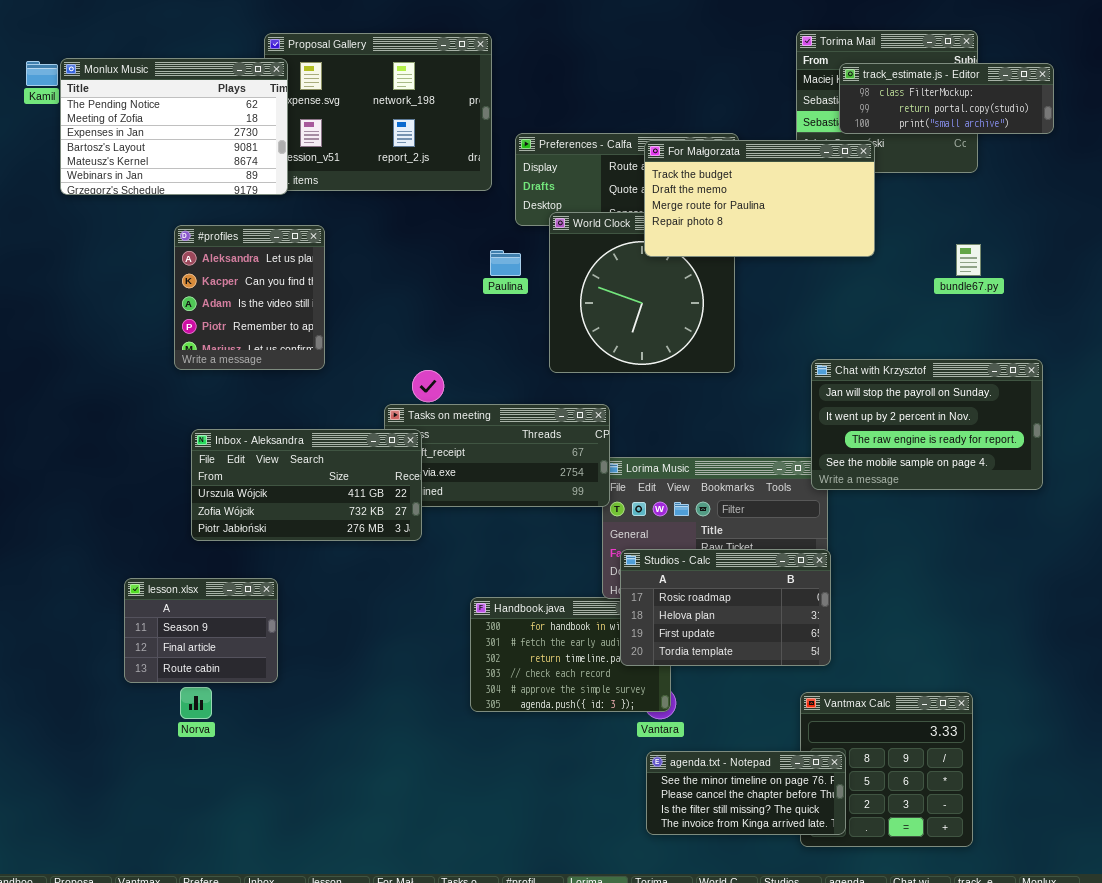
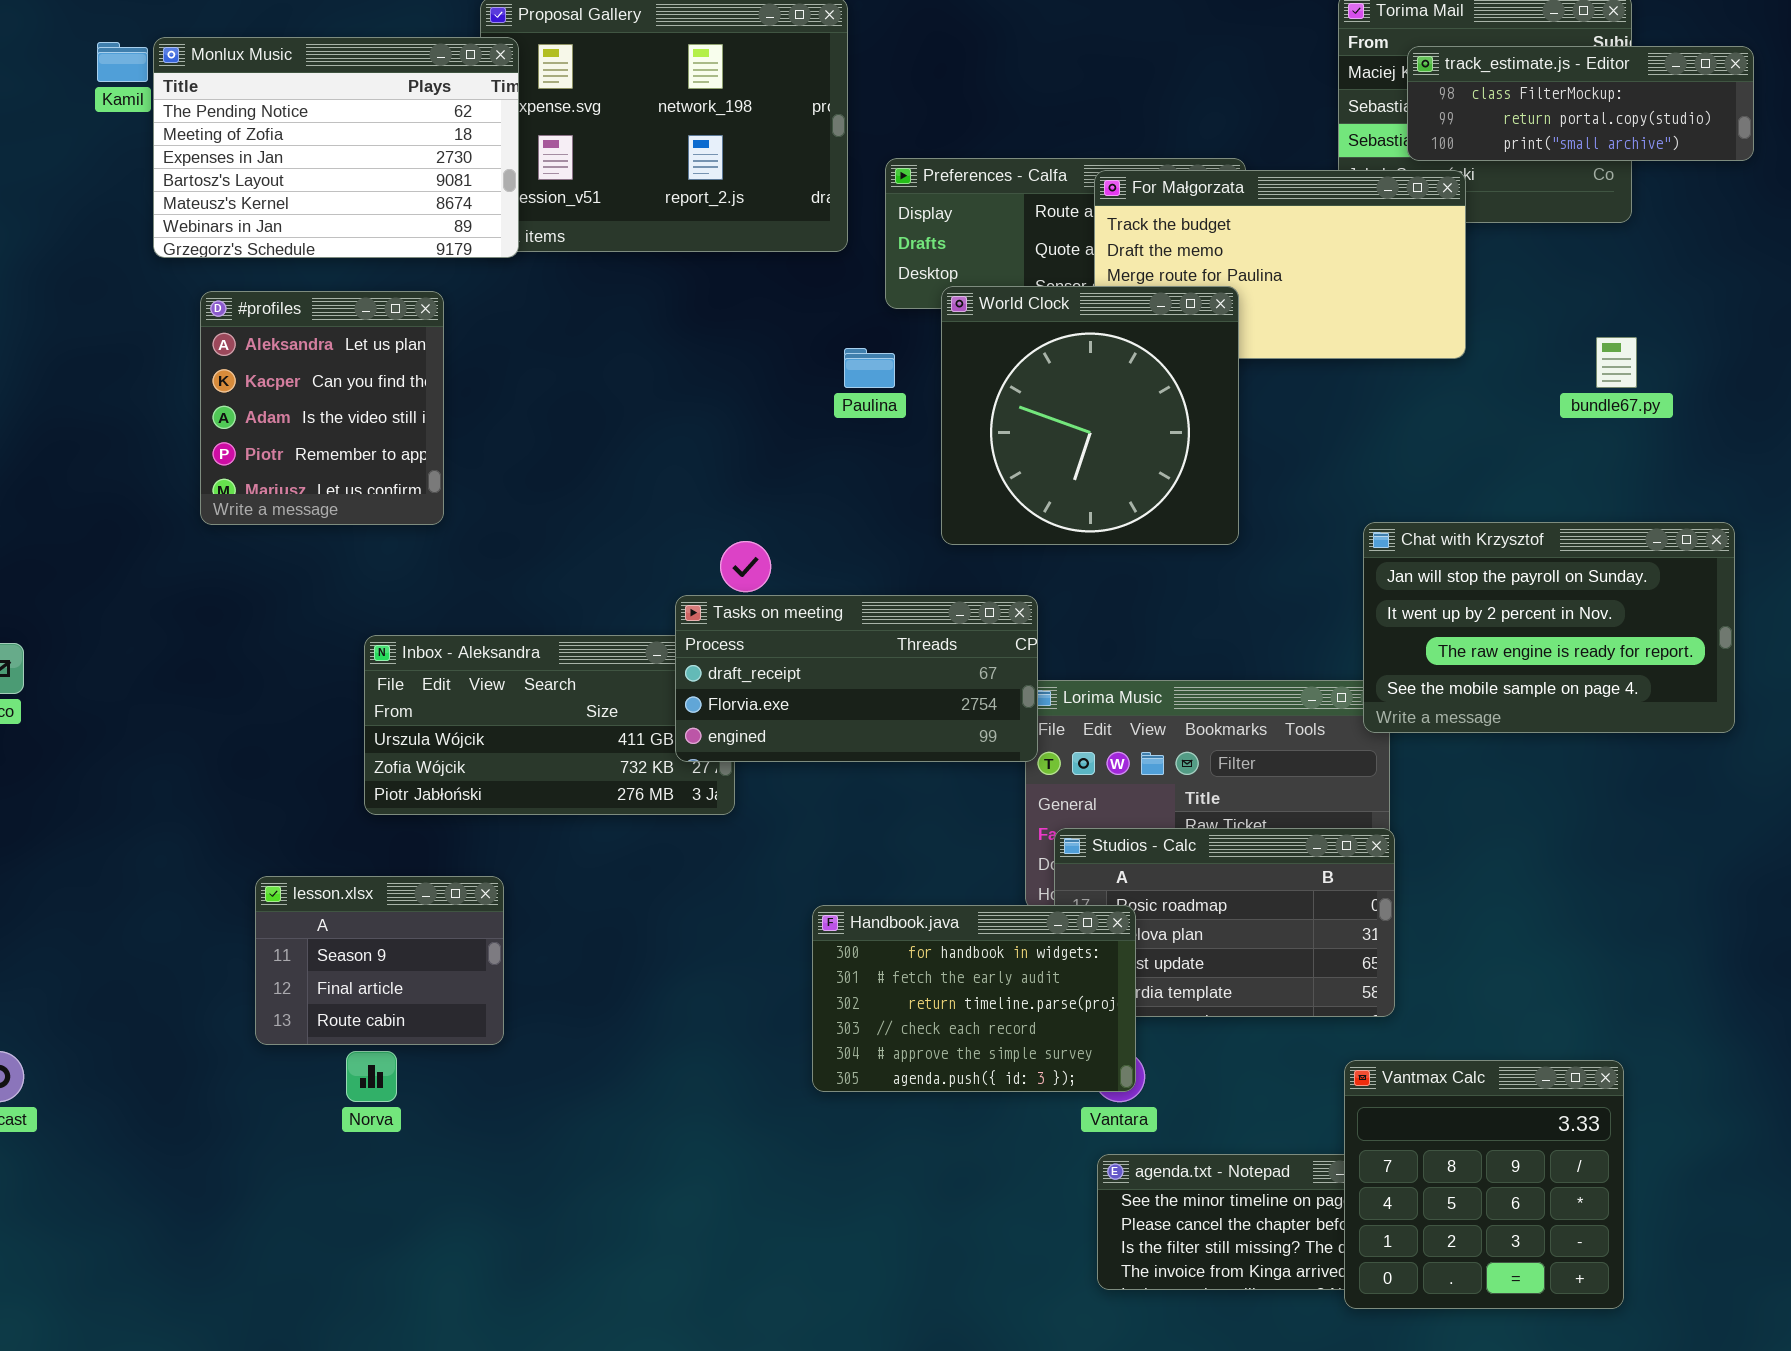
World Clock: [549,212,735,373] -> [941,286,1239,545], raised
#profiles: [174,225,325,370] -> [200,291,444,525], moved
Tasks on meeting: [384,404,610,507] -> [675,595,1038,762], raised
Handbook.java: [470,597,671,712] -> [812,905,1136,1092], raised
Vantmax Calc: [800,692,973,847] -> [1344,1060,1624,1309], raised

